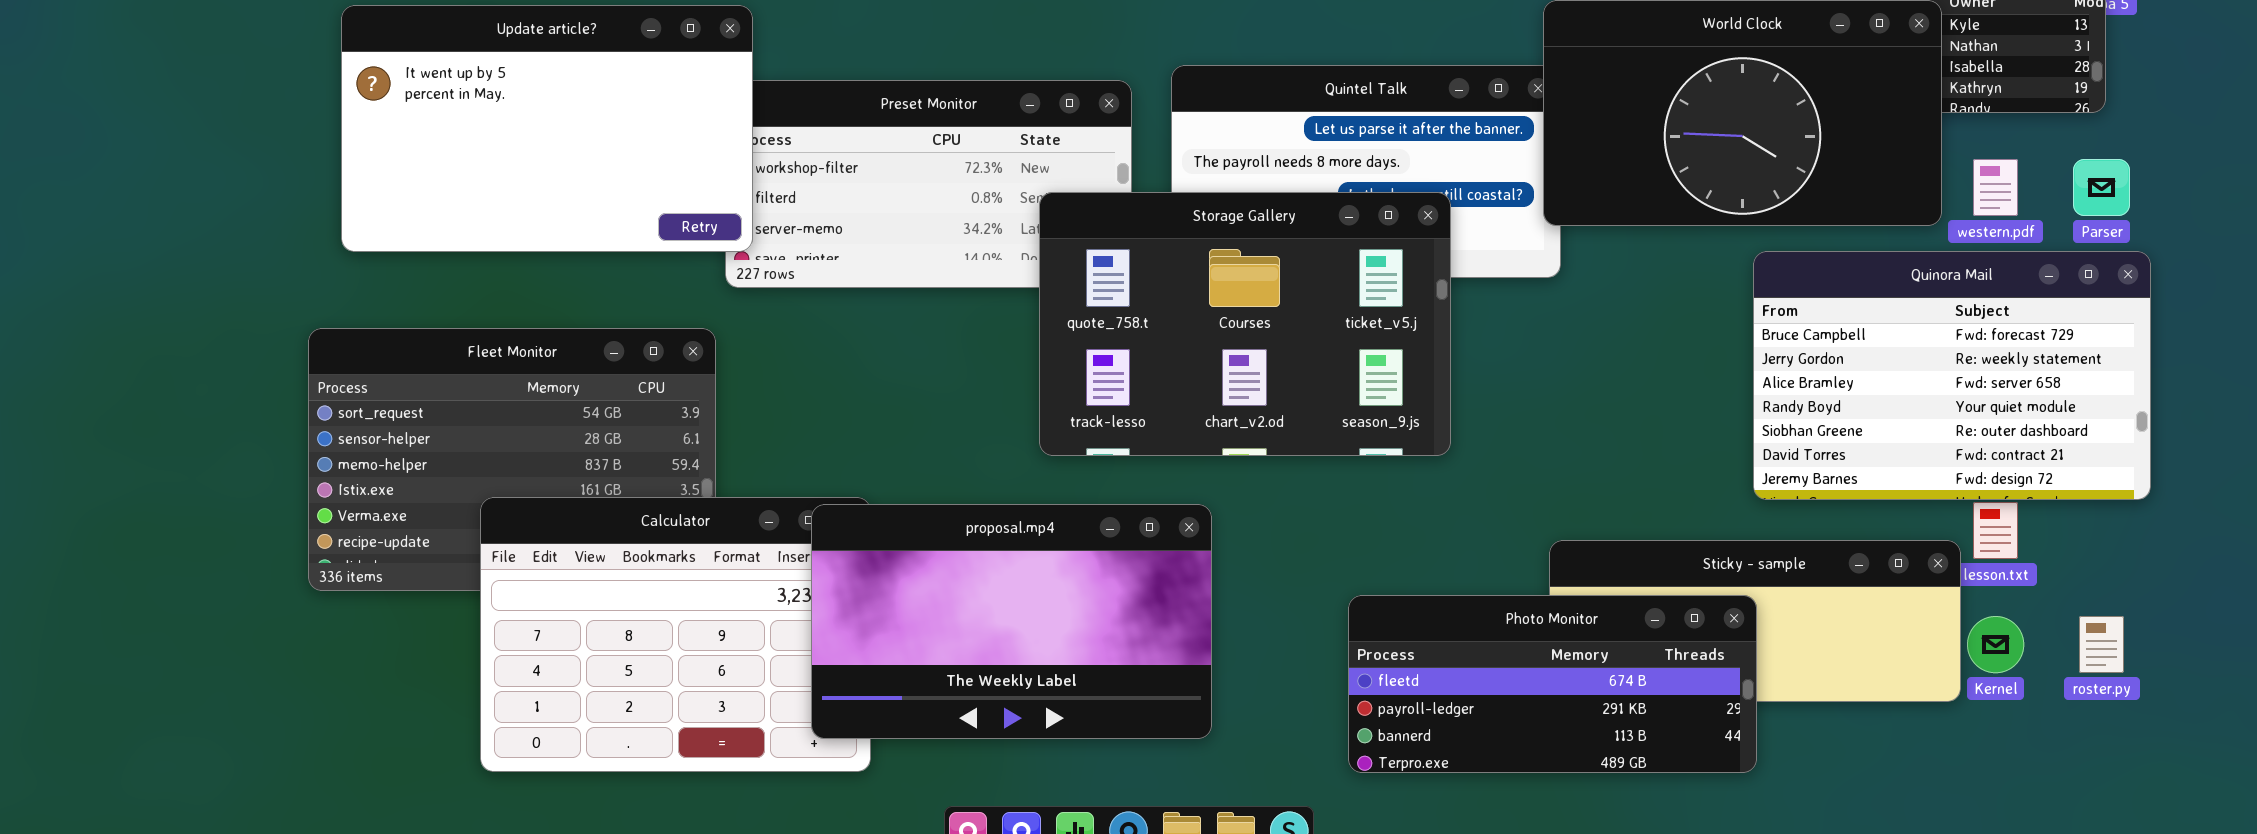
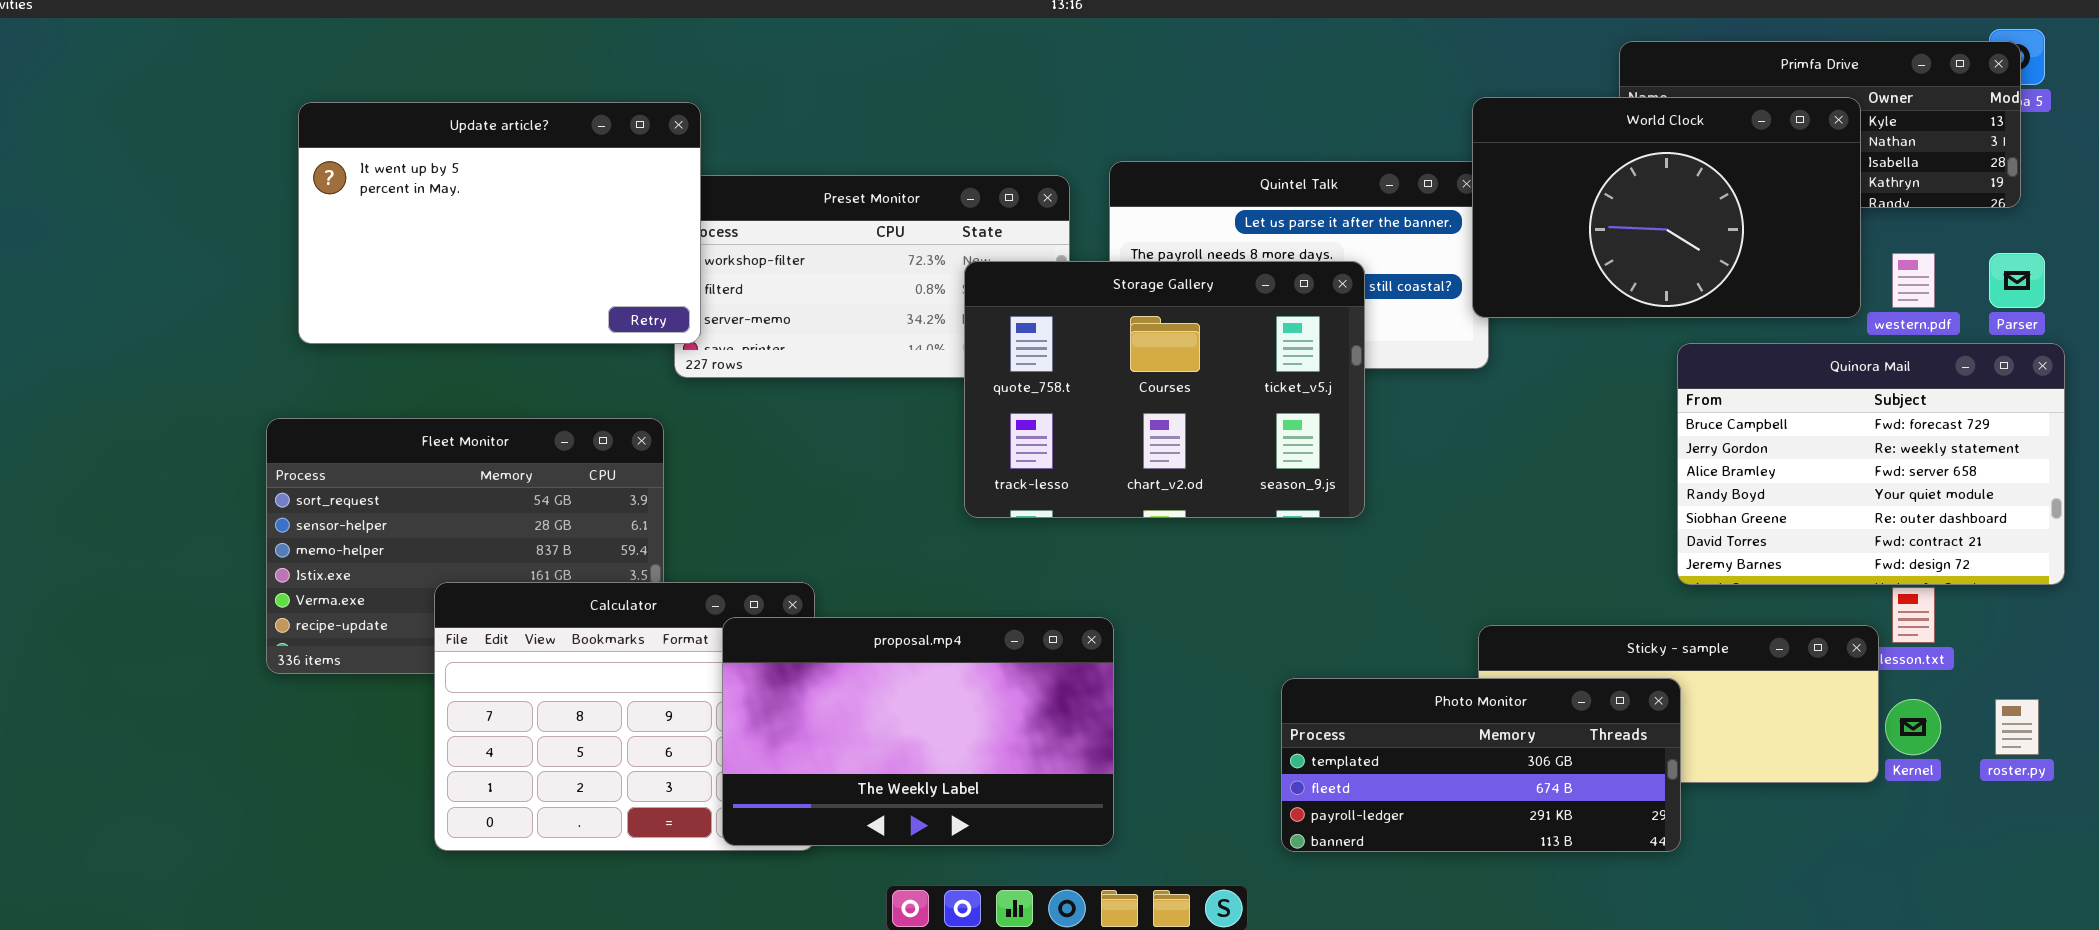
Storage Gallery: [1039,192,1451,456] -> [964,261,1365,518], moved
proposal.mp4: [811,504,1212,739] -> [722,617,1114,846], moved
Photo Monitor: [1348,595,1757,773] -> [1281,678,1681,852], scrolled up 1 row

